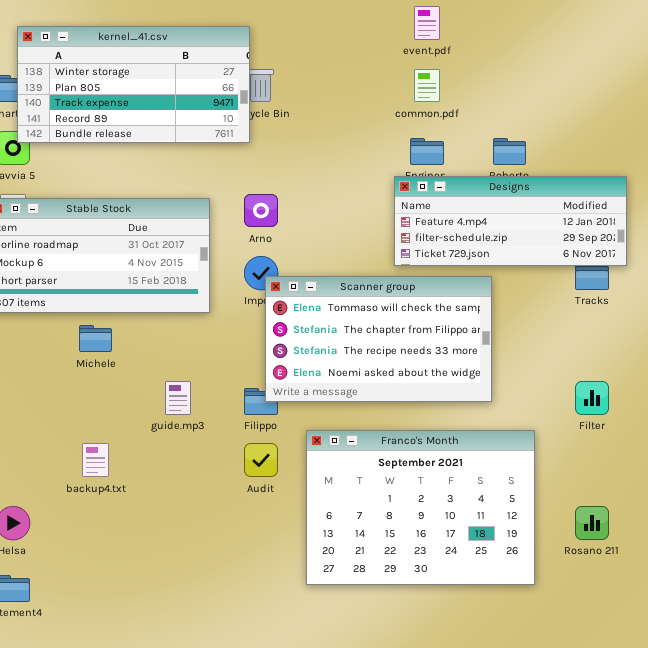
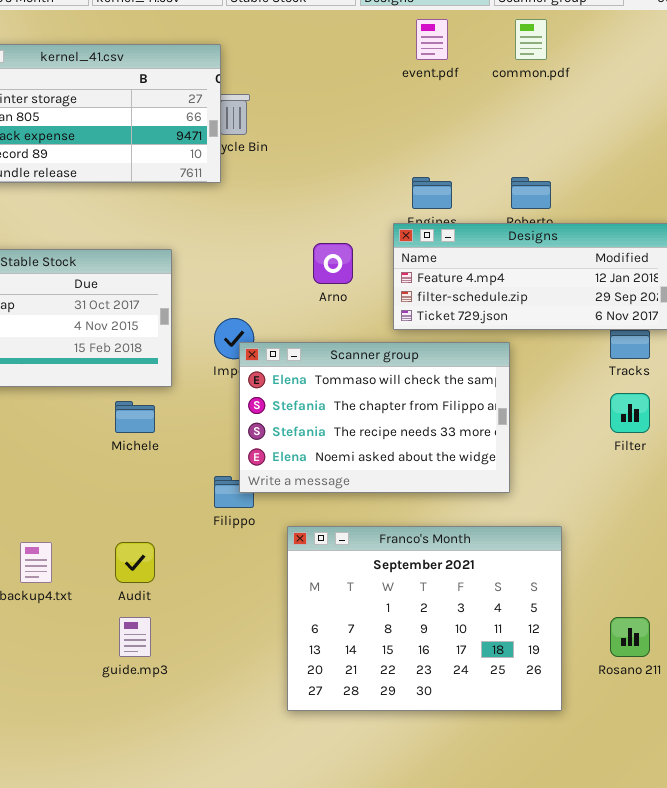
common.pdf: [414,69,440,102] -> [515,19,547,60], moved
Arno: [244,194,278,227] -> [313,243,353,284], moved
Michele: [79,325,112,352] -> [115,401,155,433], moved
guide.mp3: [165,381,191,415] -> [119,617,151,657], moved
Filter: [575,381,609,415] -> [610,393,650,433], moved
Audit: [244,443,278,477] -> [115,542,155,583], moved

